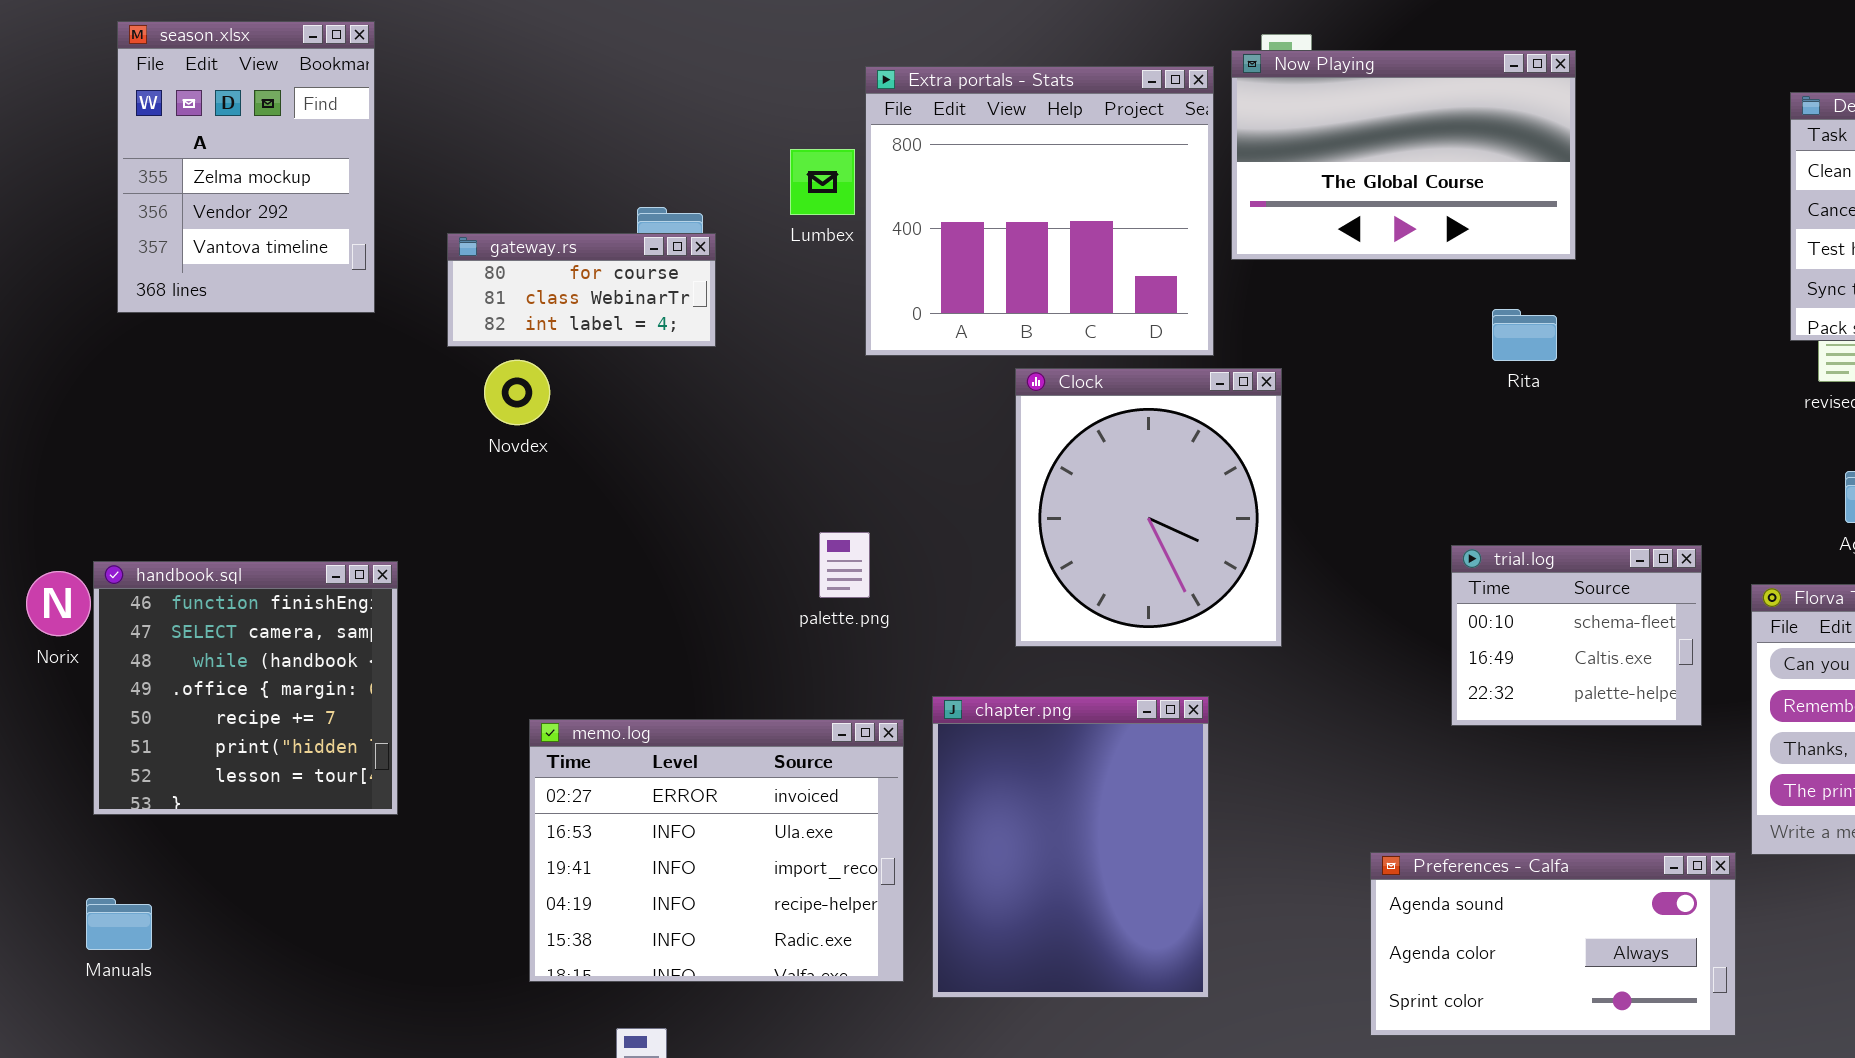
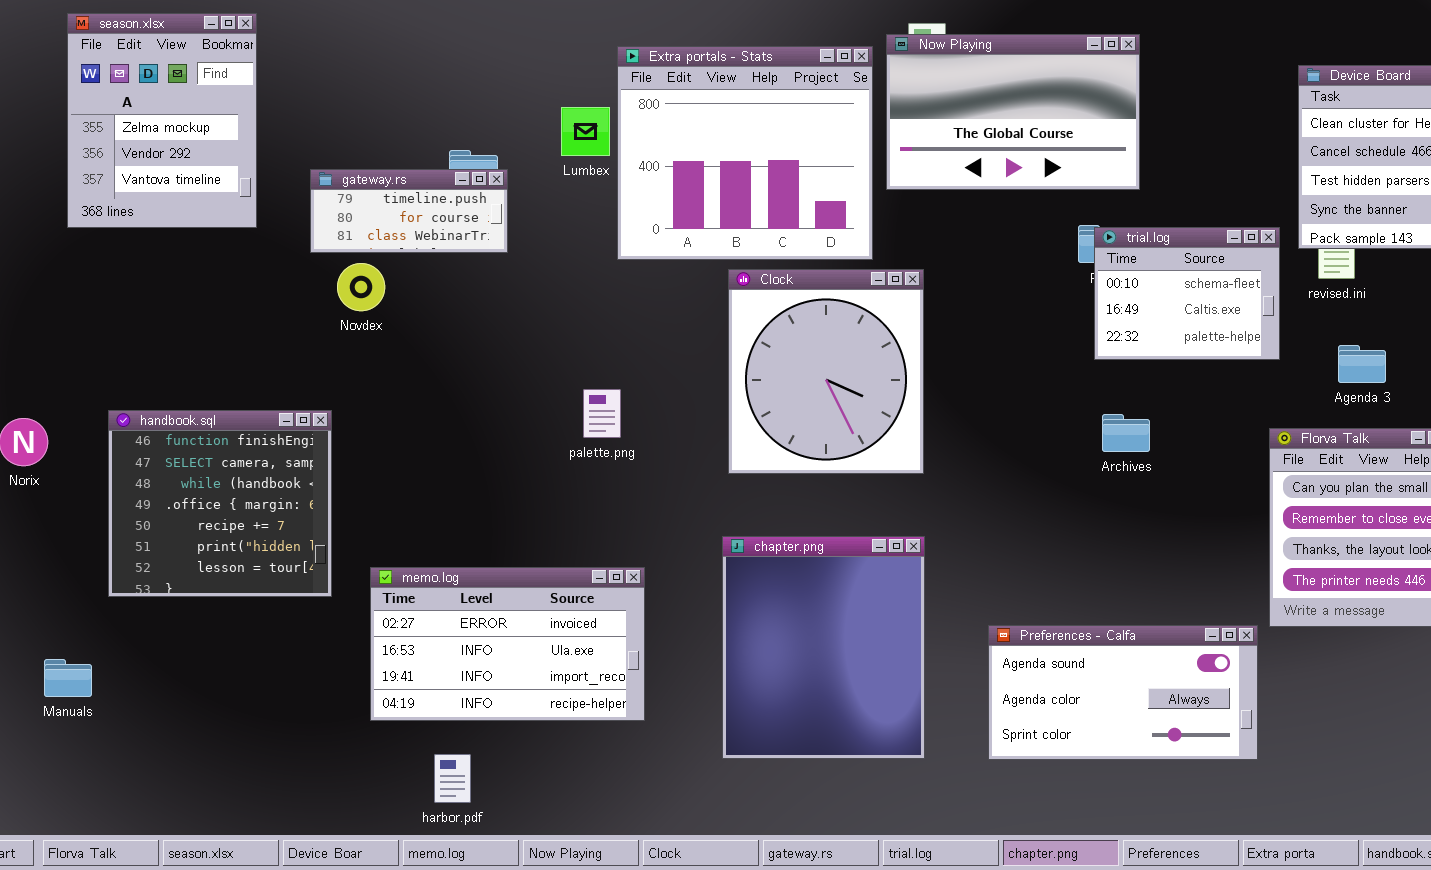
gateway.rs: [447,233,716,347] -> [310,169,508,253], scrolled up 1 row
trial.log: [1451,545,1702,726] -> [1094,227,1280,360], moved
handbook.sql: [93,561,398,815] -> [108,410,332,597], moved
chapter.png: [932,696,1209,998] -> [722,536,925,759], moved
memo.log: [529,719,904,982] -> [370,567,645,721], resized

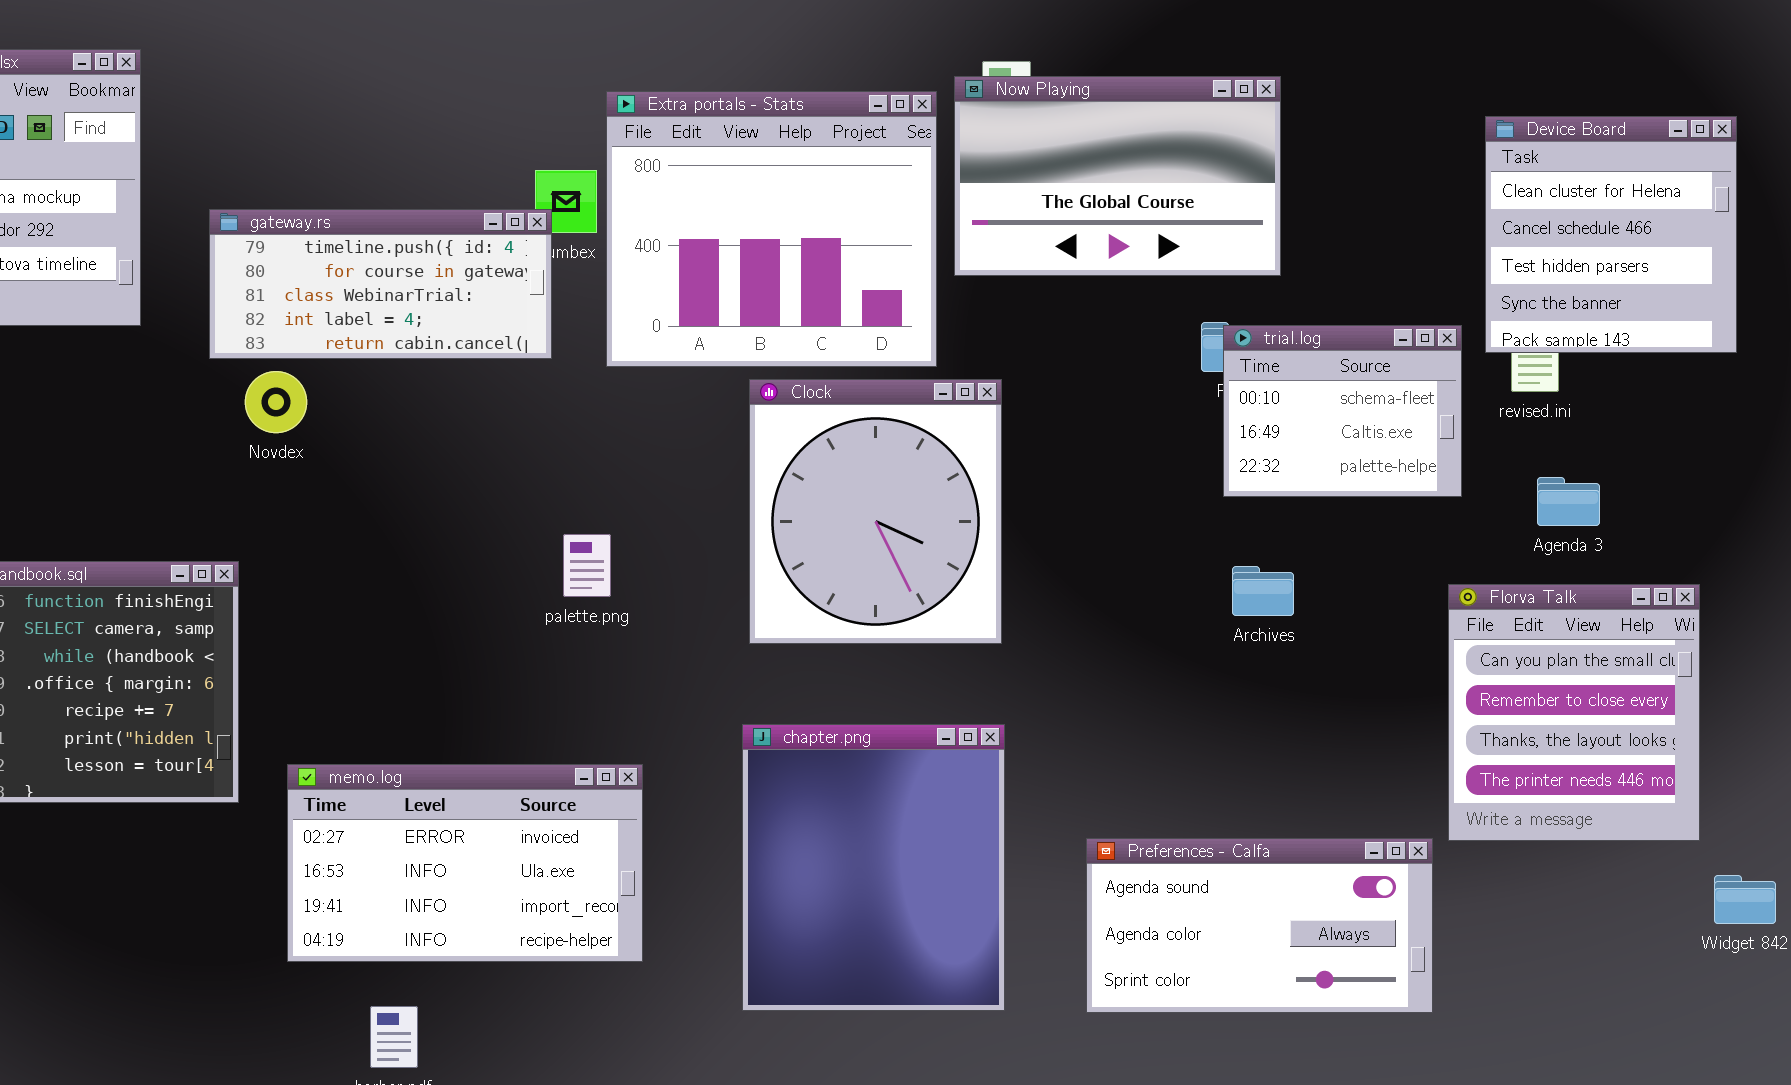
gateway.rs: [310,169,508,253] -> [209,209,552,359], resized

